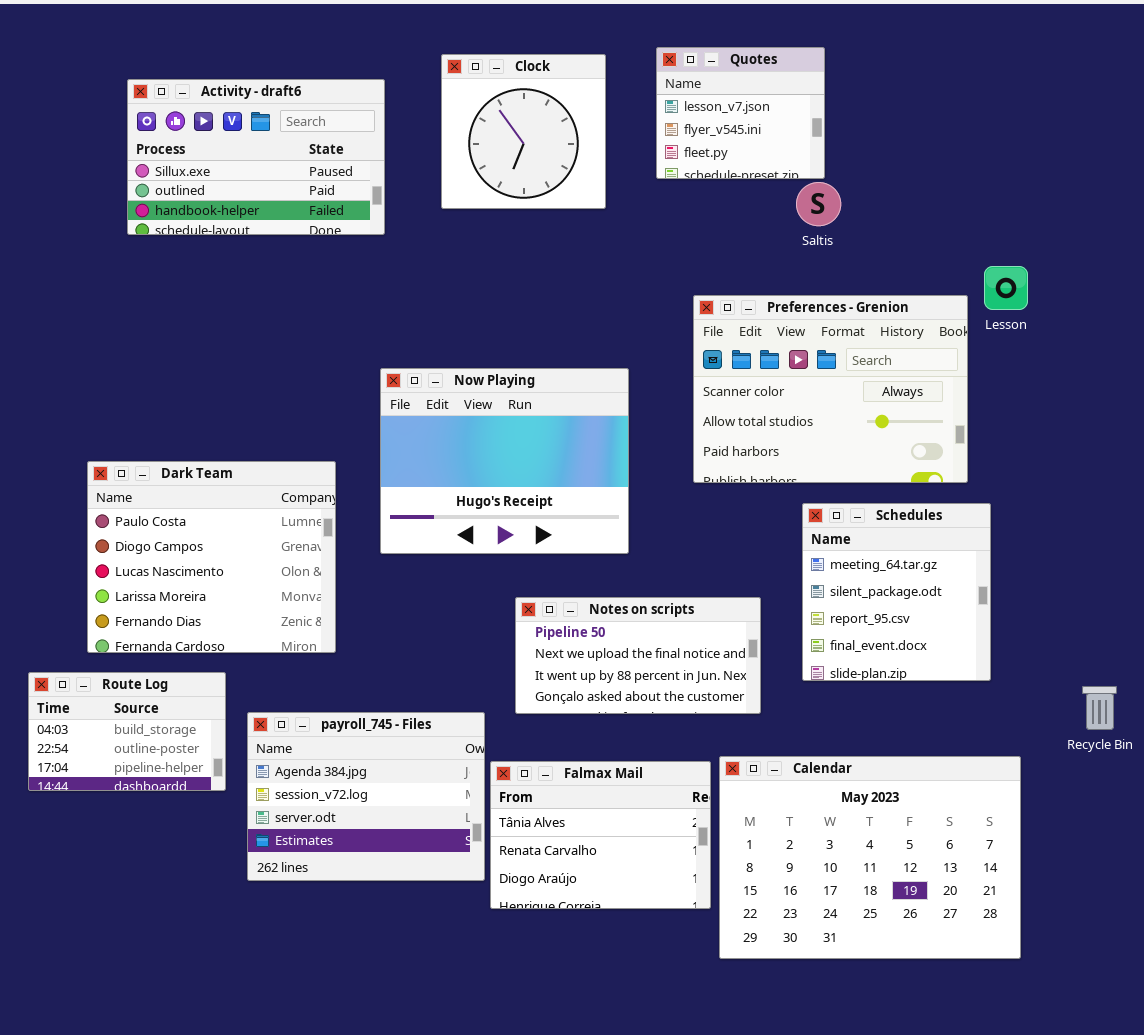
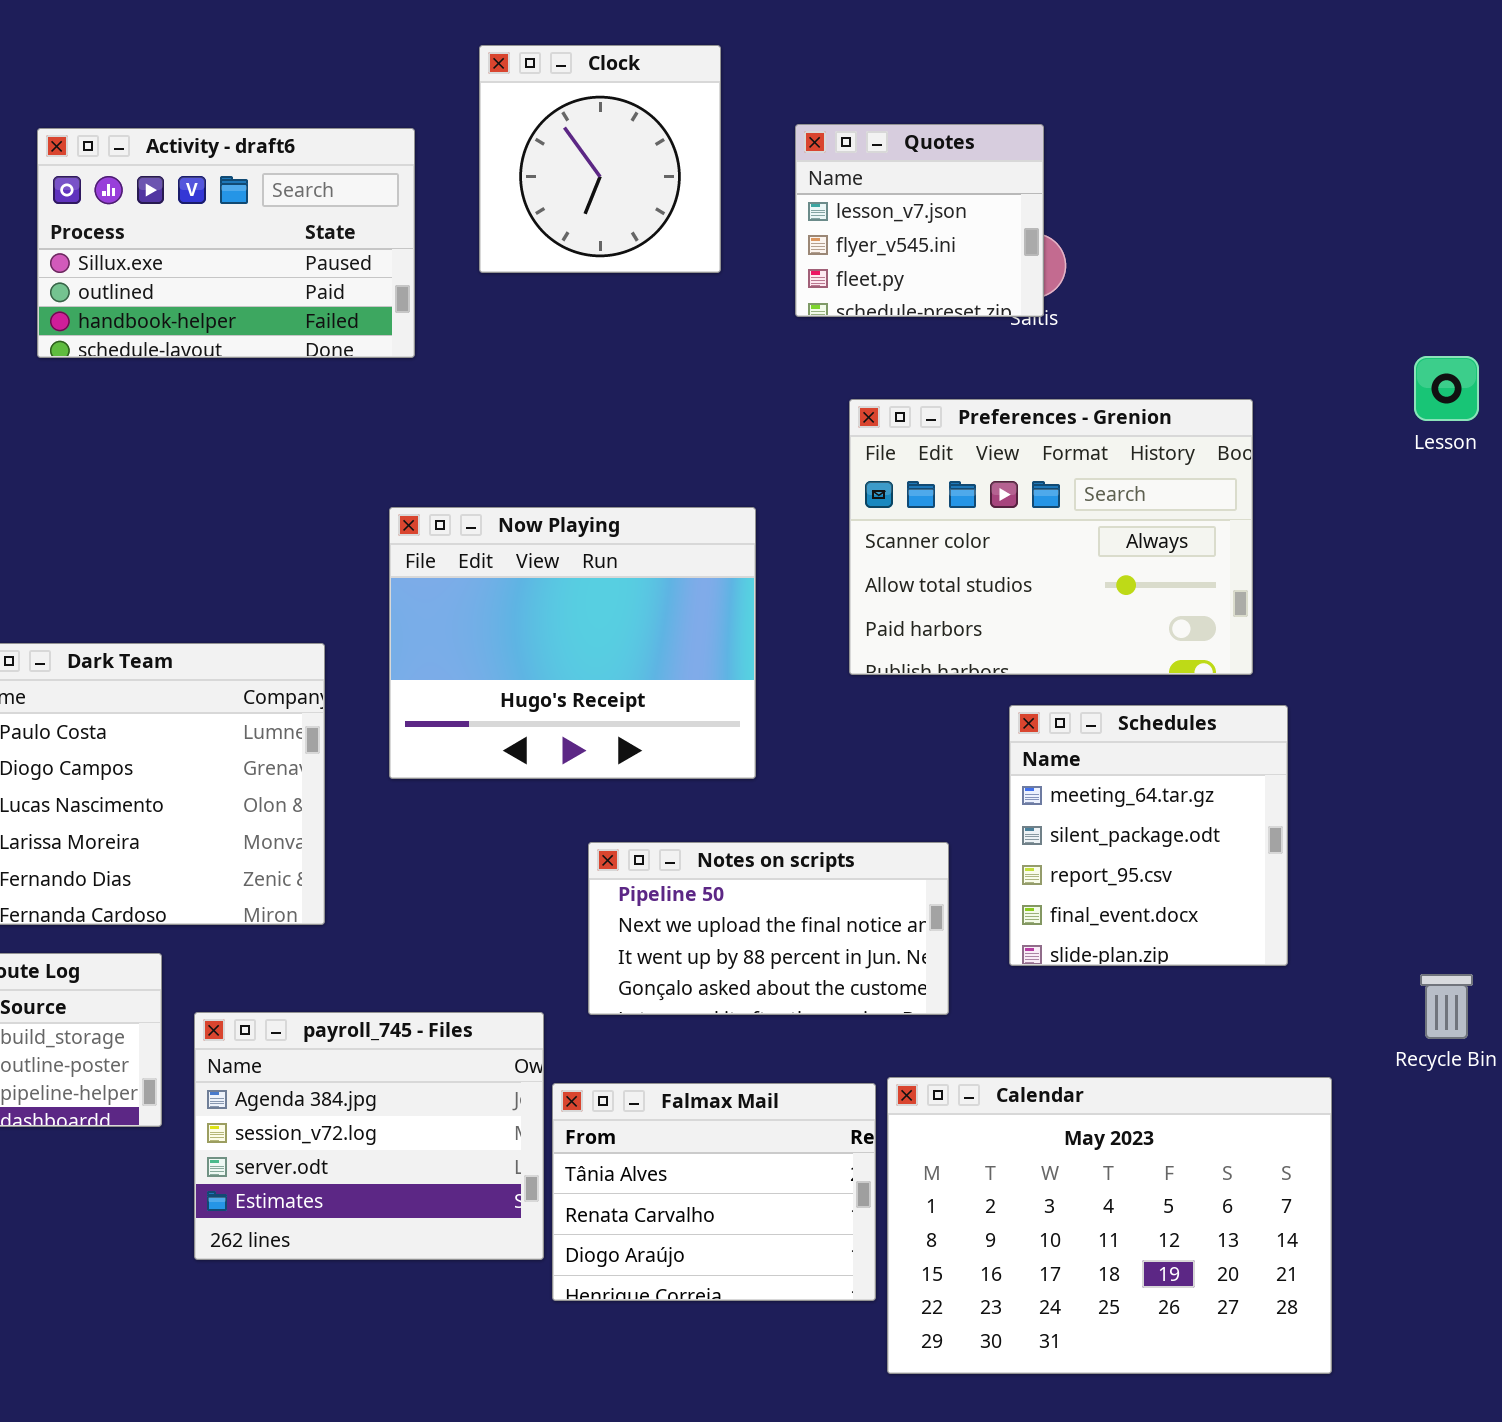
Quotes: [656,47,825,179] -> [795,124,1044,317], moved
Activity - draft6: [127,79,385,235] -> [37,128,415,358], moved
Lesson: [984,266,1028,310] -> [1414,356,1479,421], moved

